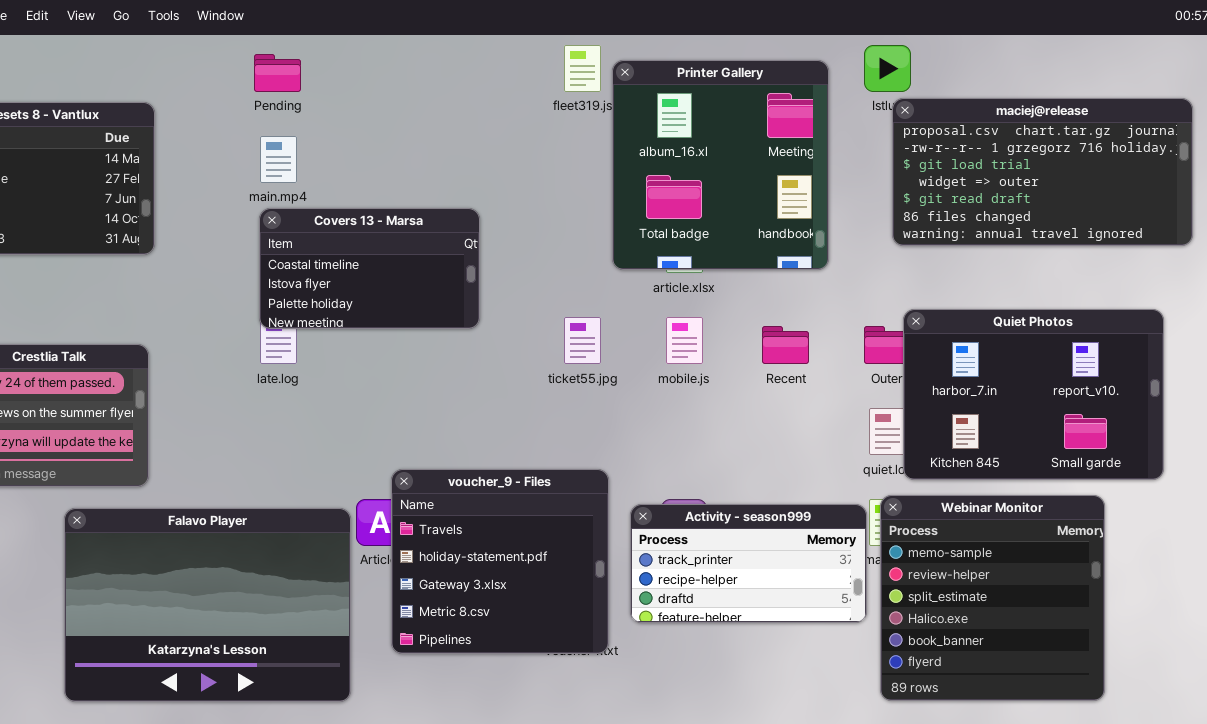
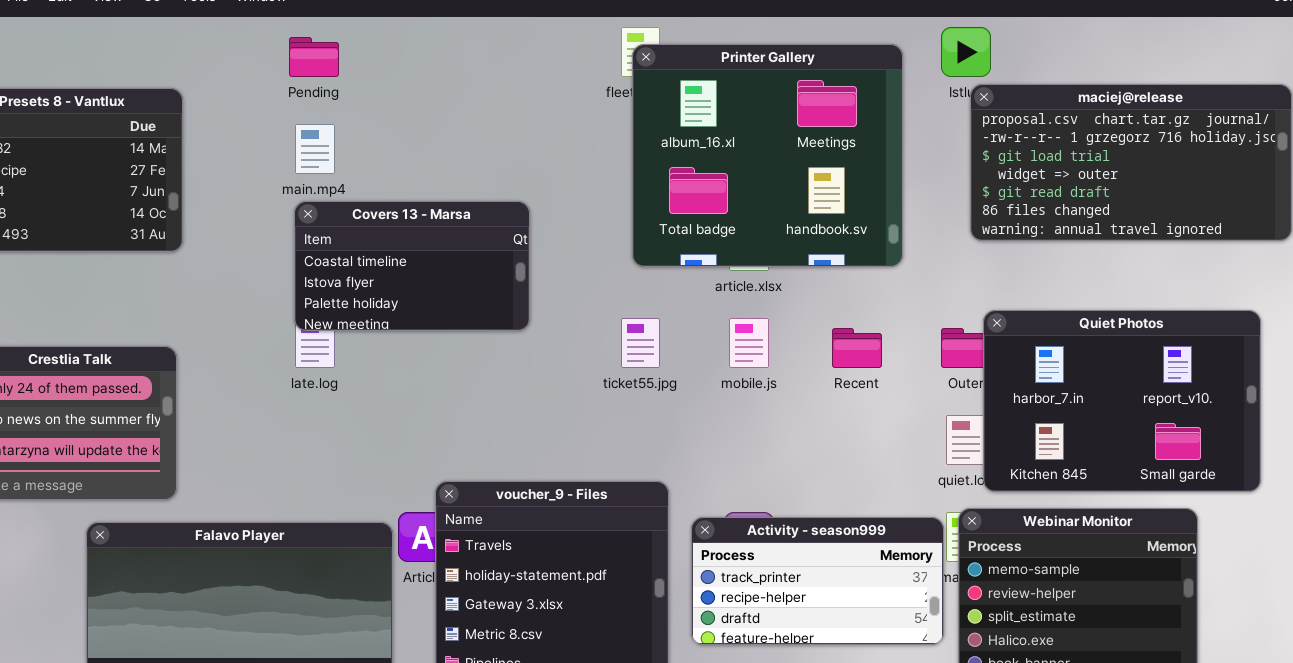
Printer Gallery: [612,60,829,270] -> [632,44,903,267], resized

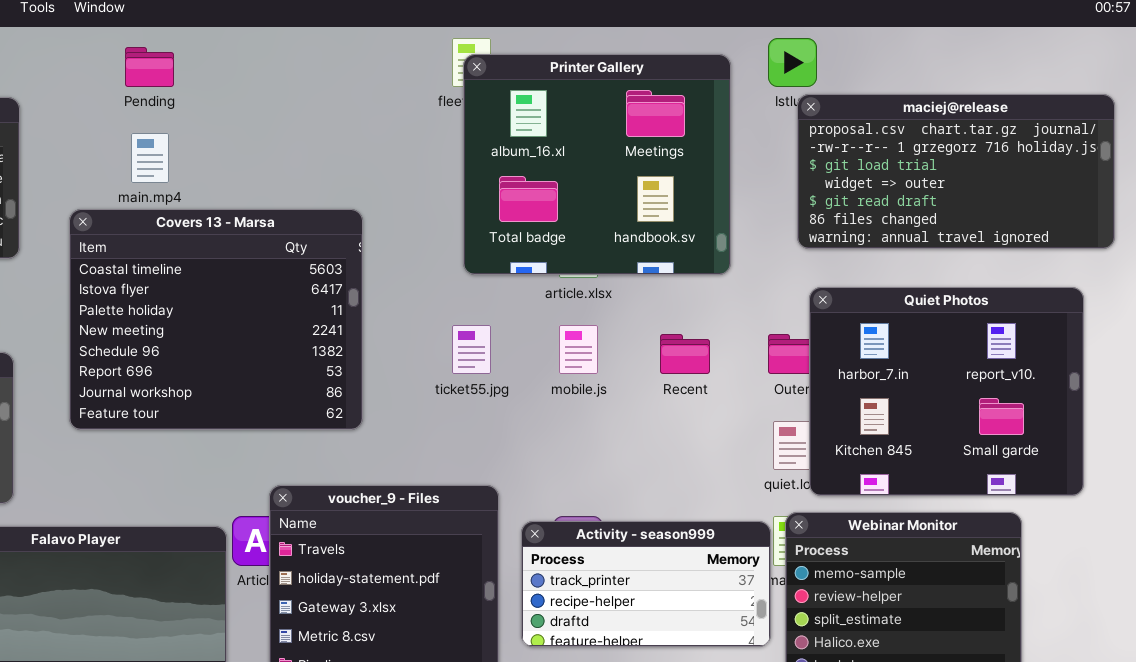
Covers 13 - Marsa: [294,201,530,331] -> [69,209,363,430], resized
Quiet Photos: [983,310,1261,492] -> [809,287,1084,496], resized

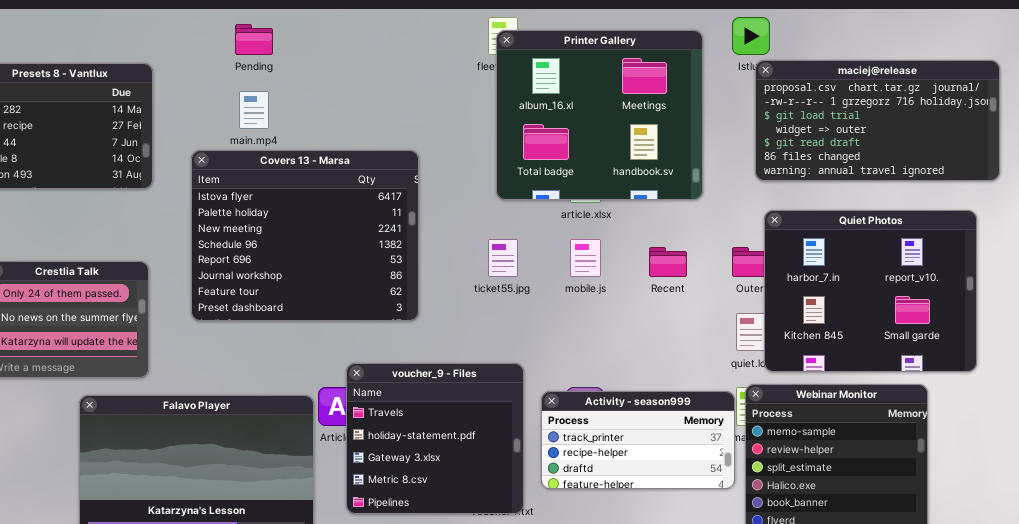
Covers 13 - Marsa: [69,209,363,430] -> [191,150,419,321], scrolled down 1 row

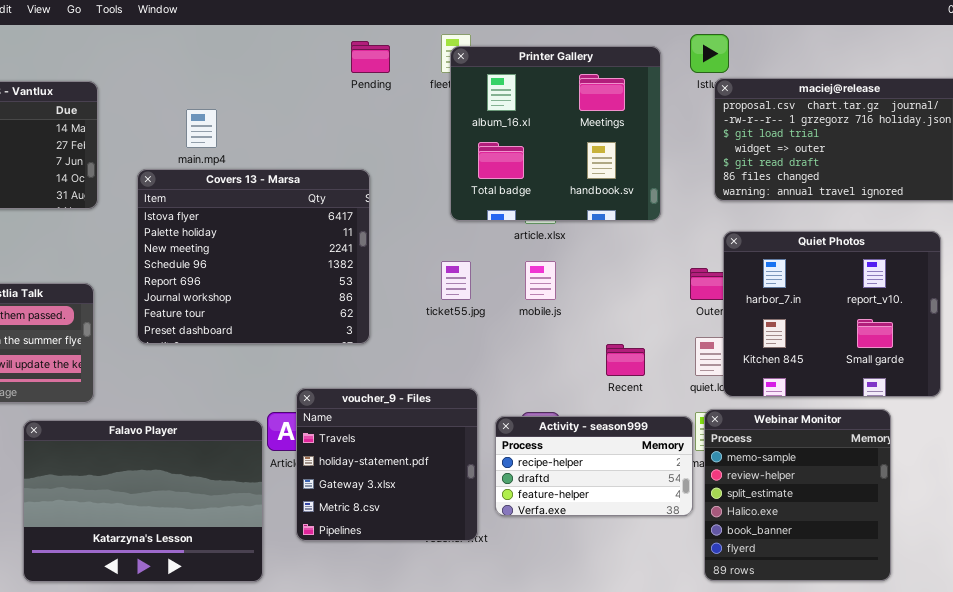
Pending: [235,24,273,55] -> [351,41,390,73], moved
Recent: [649,247,687,277] -> [606,344,645,376], moved
Activity - season999: [541,391,735,489] -> [495,416,693,516], scrolled down 1 row

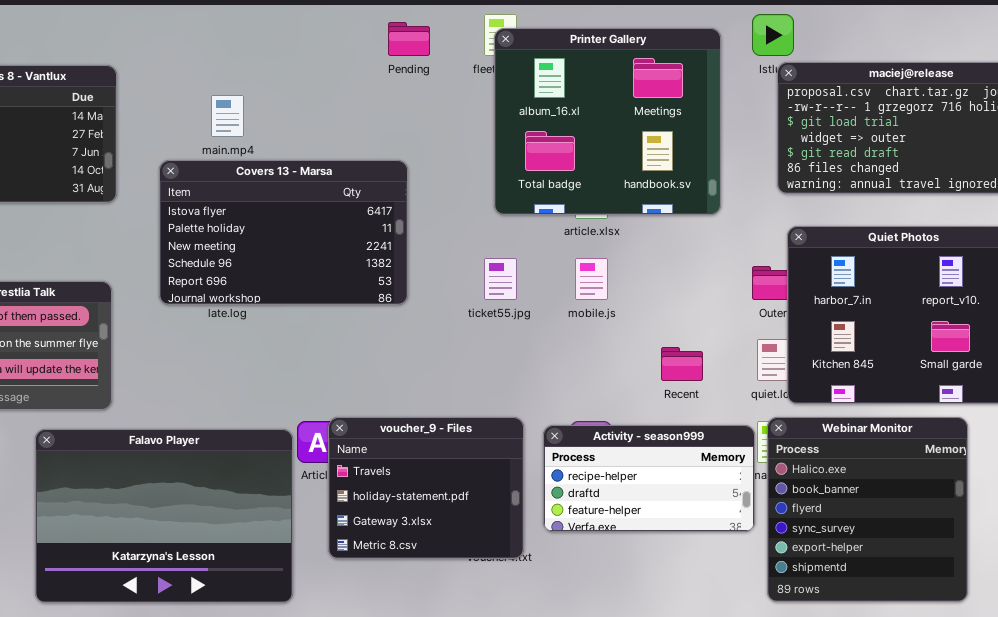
Covers 13 - Marsa: [137,169,370,344] -> [159,160,408,305], resized
voucher_9 - Files: [296,388,478,541] -> [328,417,524,559], resized
Webinar Monitor: [704,409,891,581] -> [767,417,968,602], scrolled down 3 rows

